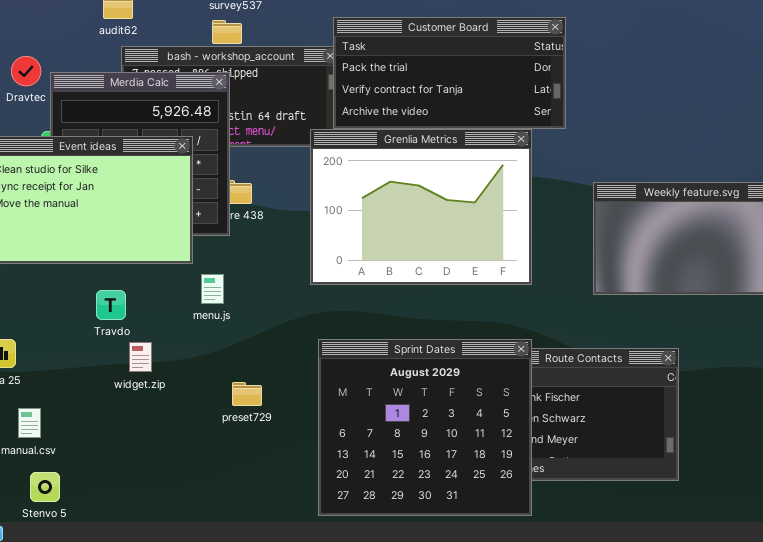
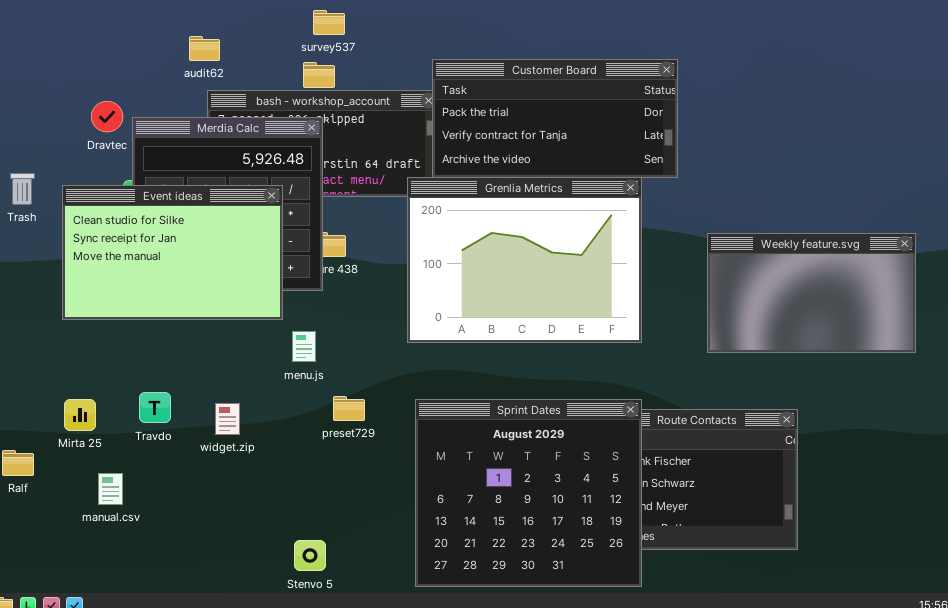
Travdo: [96,290,126,320] -> [139,392,171,423], moved
preset729: [232,382,262,406] -> [333,396,365,421], moved
Stenvo 5: [30,472,60,502] -> [294,540,326,571], moved

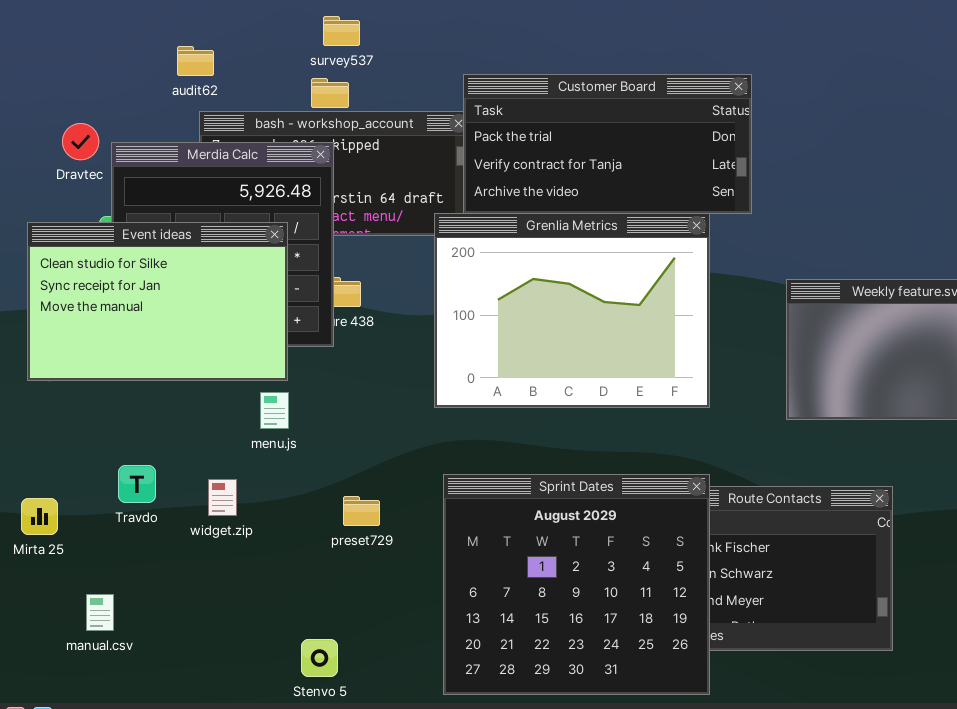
menu.js: [292,331,316,362] -> [260,392,289,429], moved
preset729: [333,396,365,421] -> [343,496,380,526], moved
Mirta 25: [64,399,96,431] -> [21,498,58,535], moved
manual.csv: [98,473,123,505] -> [86,594,114,631], moved

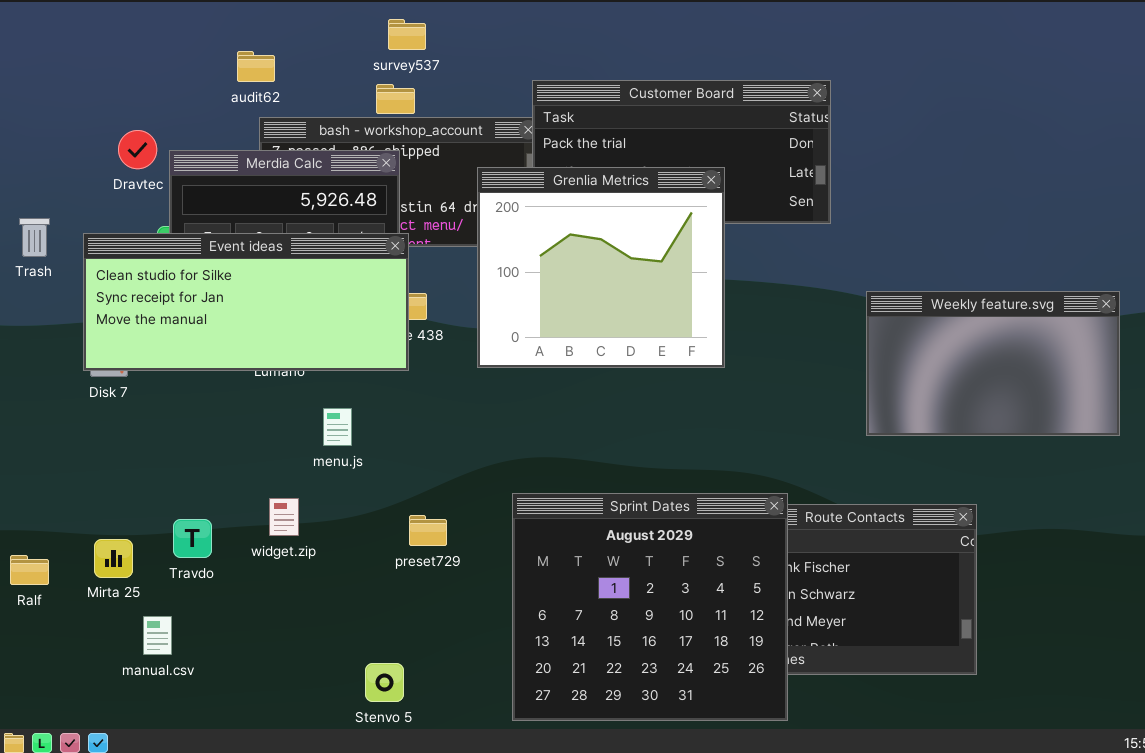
Grenlia Metrics: [434,213,710,408] -> [477,167,725,368], moved, resized
Event ideas: [27,222,288,381] -> [83,233,409,371], resized
Travdo: [118,465,156,503] -> [173,519,212,558], moved
Mirta 25: [21,498,58,535] -> [94,539,133,578], moved

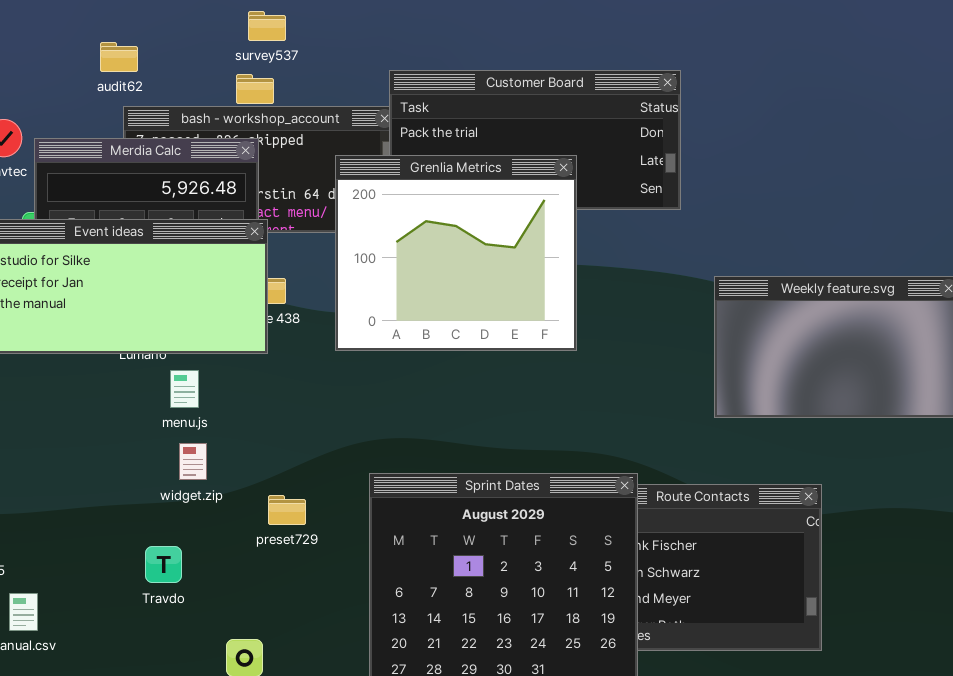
menu.js: [323,408,352,446] -> [170,370,199,408], moved
widget.zip: [269,498,299,536] -> [179,443,207,480], moved
Travdo: [173,519,212,558] -> [145,546,182,583], moved

